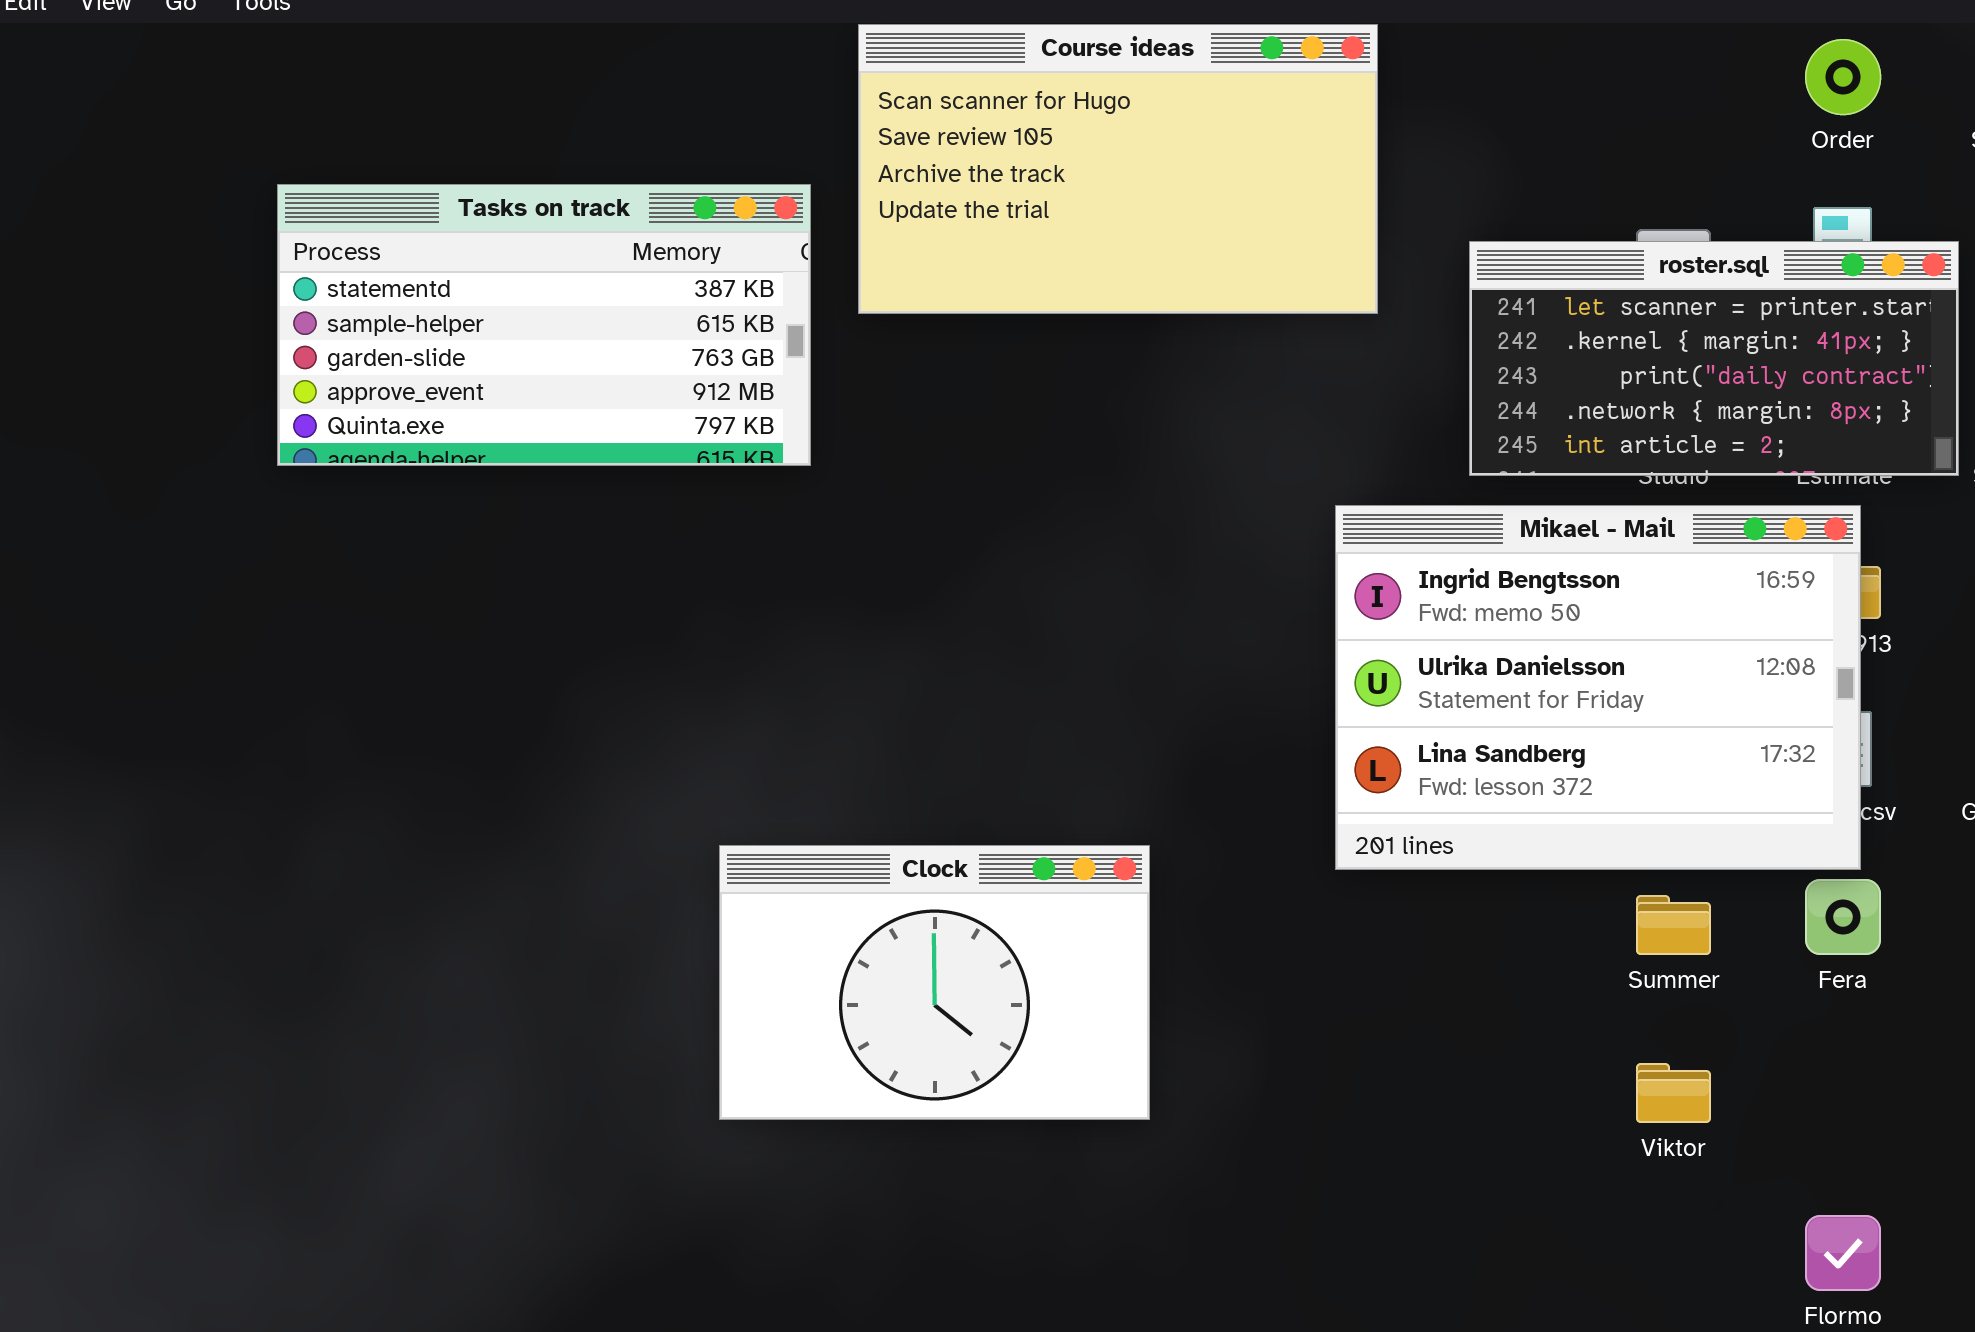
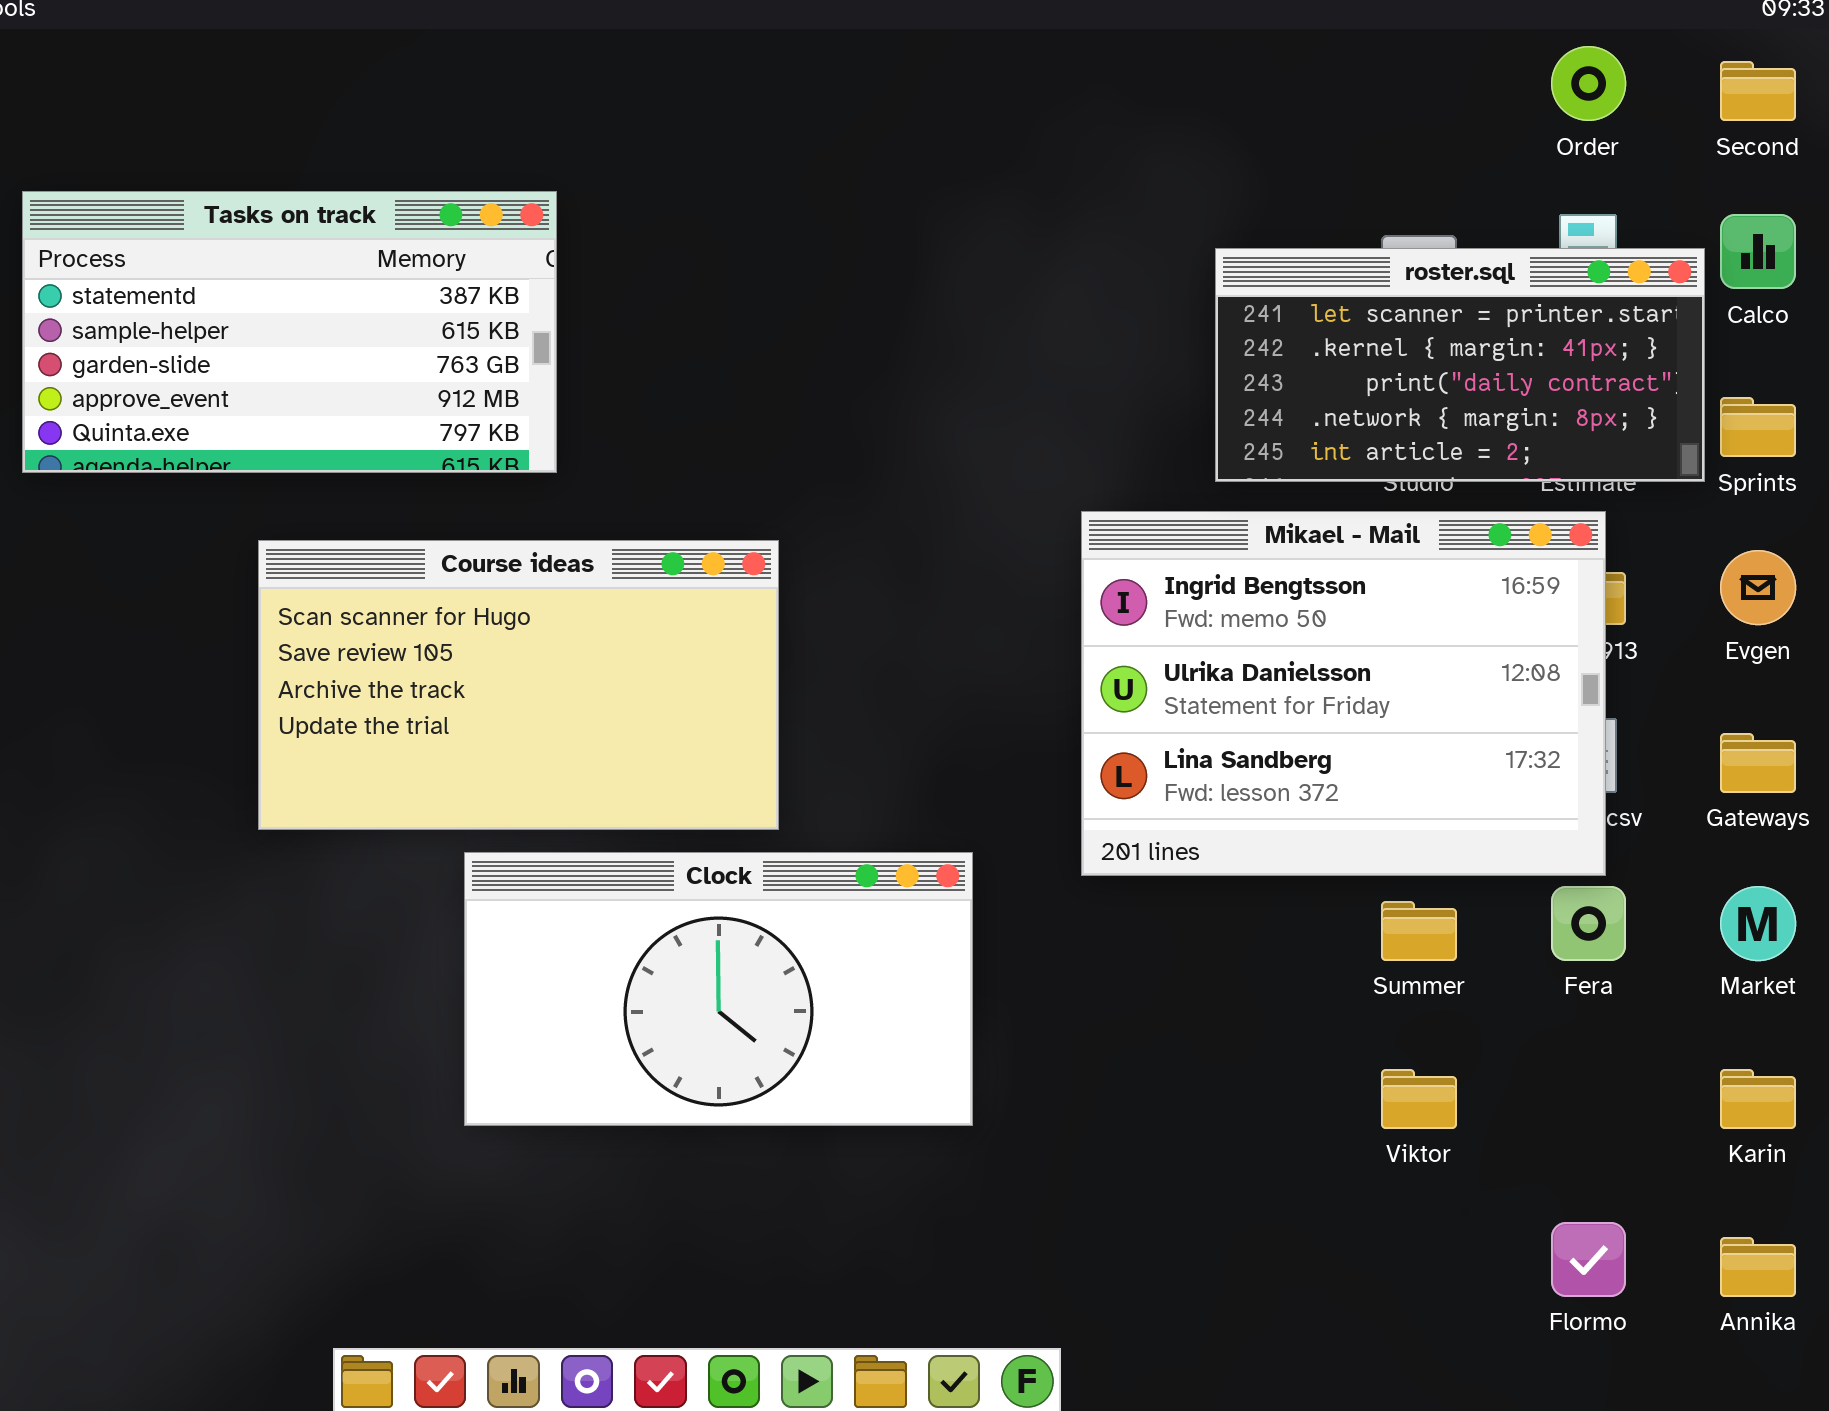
Course ideas: [858,24,1378,314] -> [258,540,779,830], moved
Clock: [719,845,1150,1120] -> [464,852,973,1126], resized

